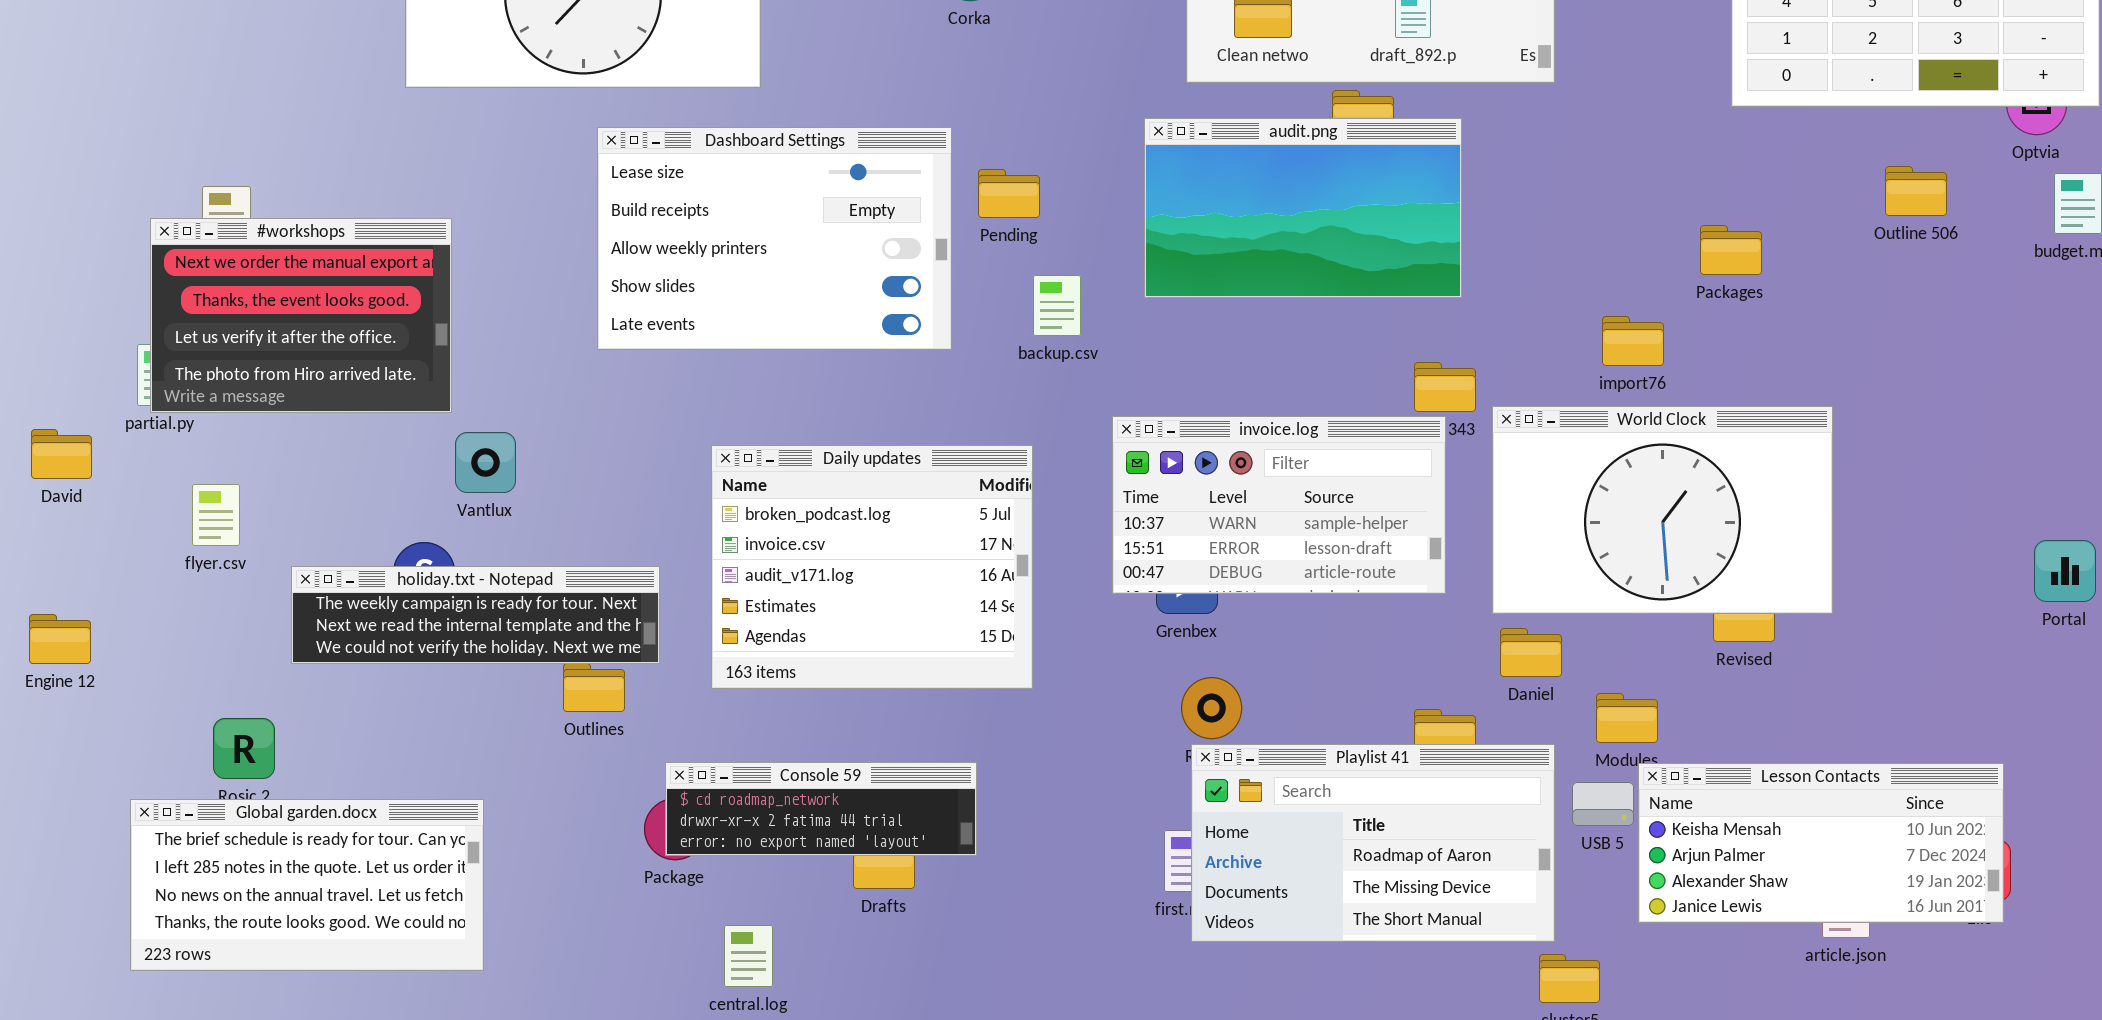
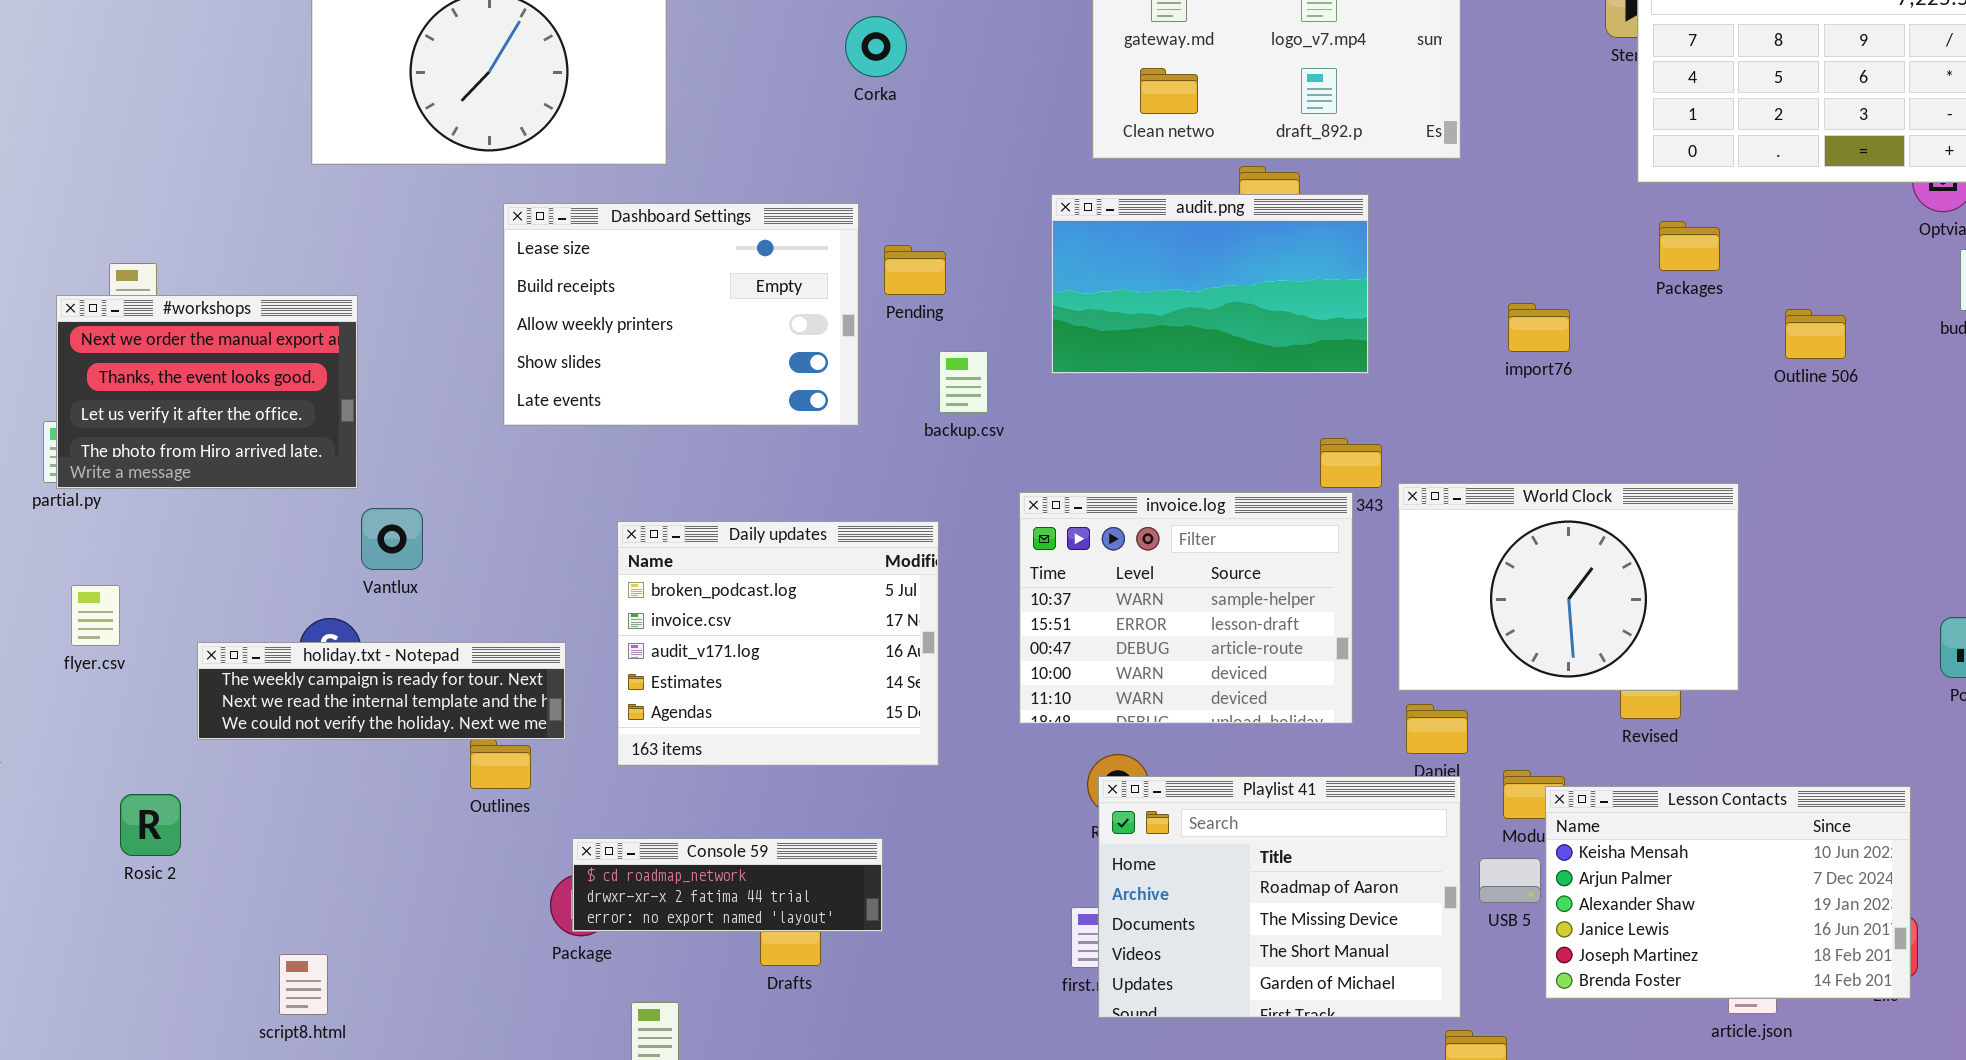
Outline 506: [1885,166,1947,216] -> [1785,309,1846,359], moved
Packages: [1700,225,1762,275] -> [1659,221,1720,271], moved
import76: [1602,316,1664,366] -> [1508,303,1570,352], moved
invoice.log: [1112,416,1446,594] -> [1019,492,1353,724], resized
flyer.csv: [192,484,240,546] -> [71,585,120,646], moved
Playlist 41: [1191,744,1555,942] -> [1098,776,1461,1018], resized
Lesson Contacts: [1638,763,2004,923] -> [1545,786,1911,999], resized
Global garden.docx: [130,799,484,971] -> none, closed

